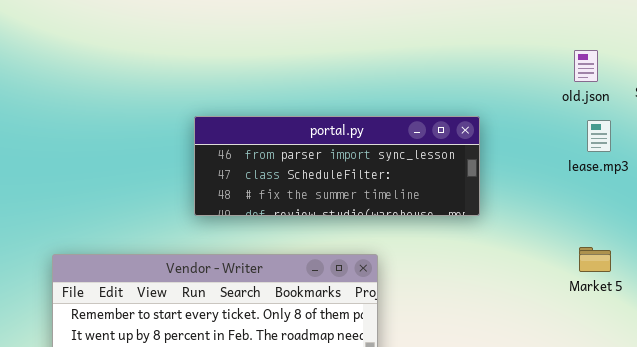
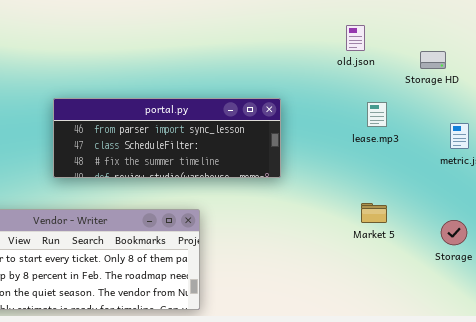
old.json: [574,50,598,82] -> [346,25,365,51], moved

